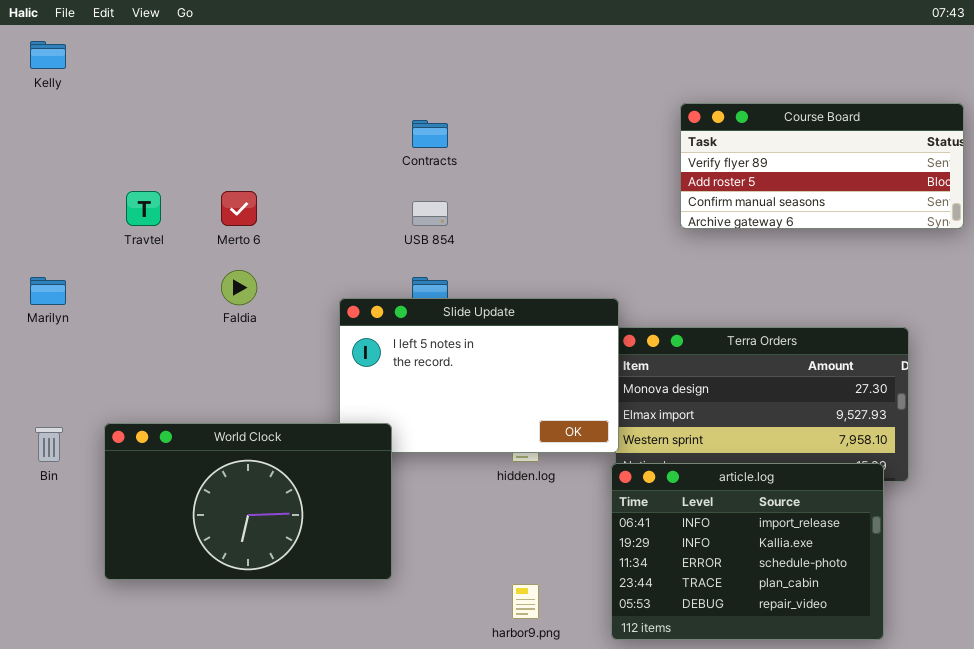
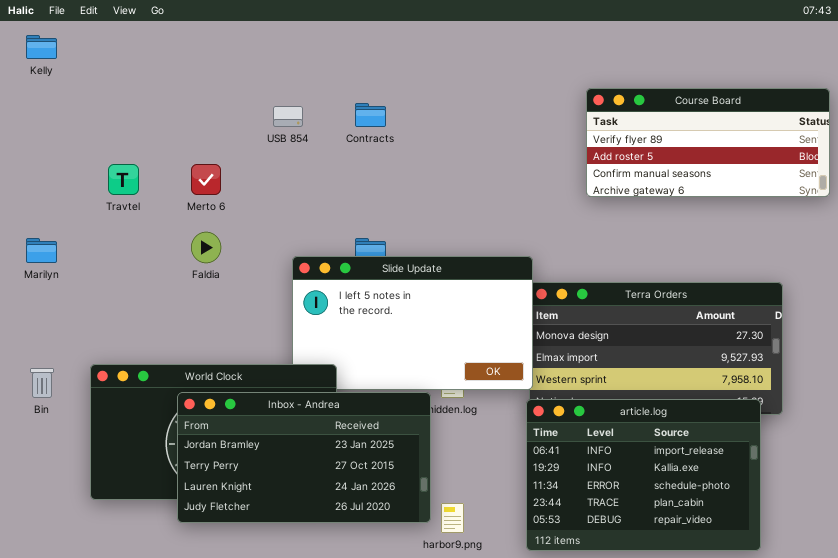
USB 854: [412,201,448,226] -> [273,106,303,127], moved
Inbox - Andrea: none -> [177,392,431,523], opened

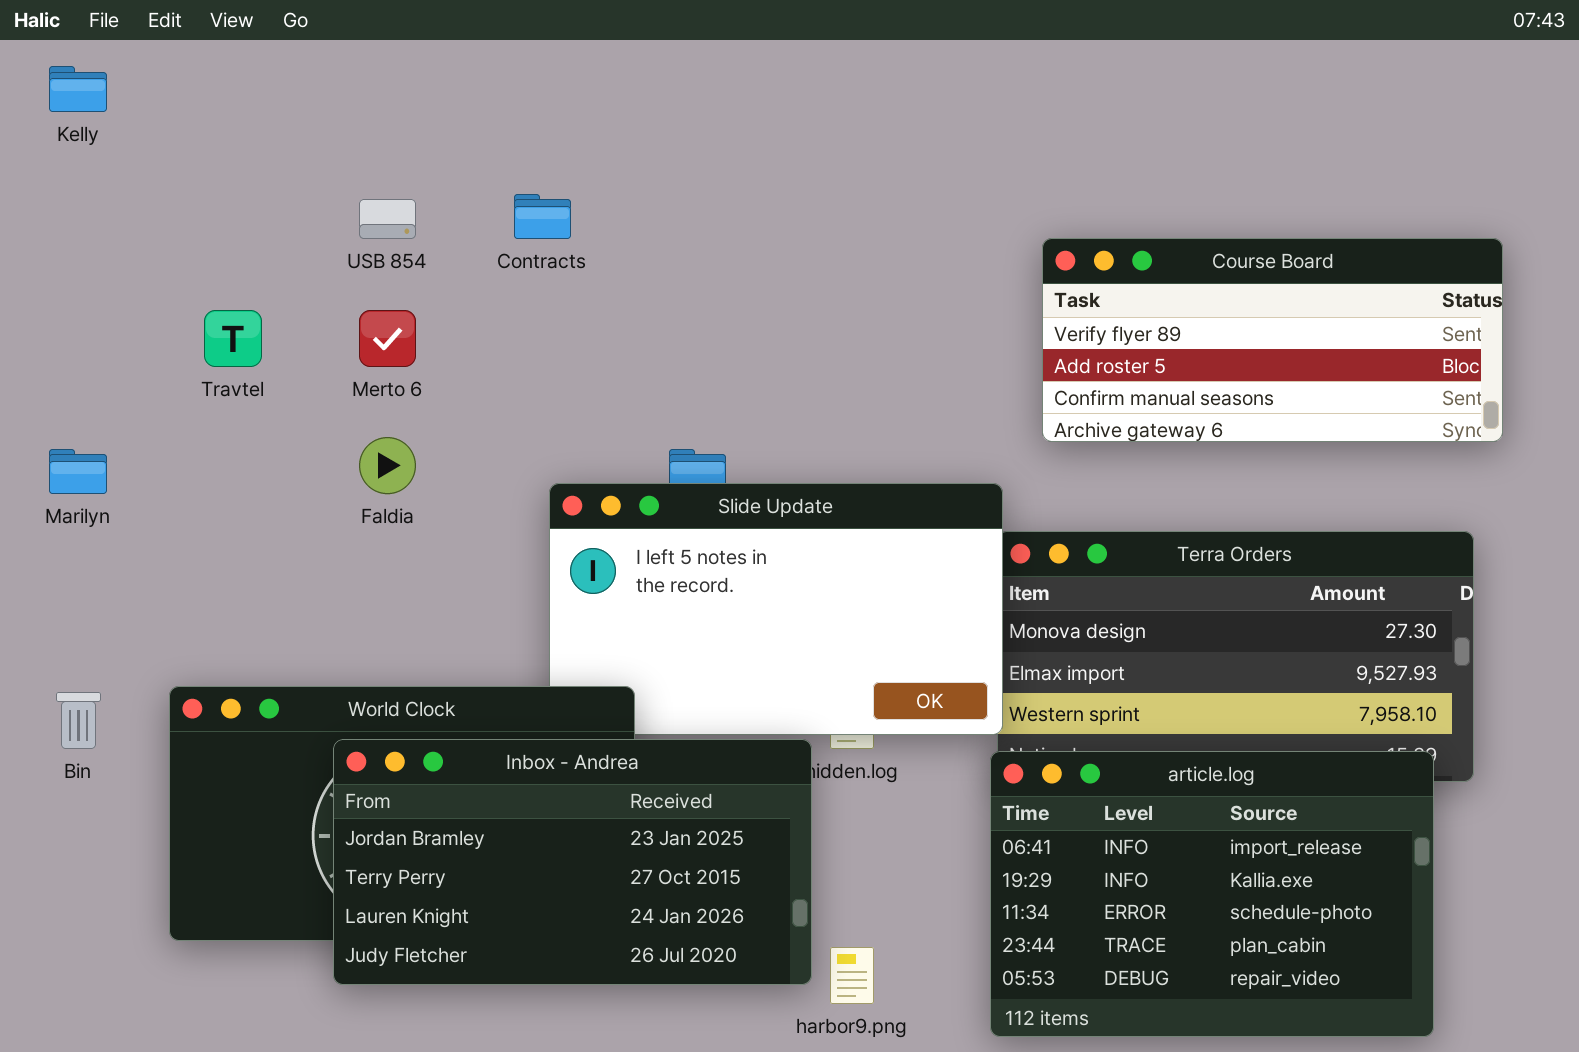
Course Board: [586,88,830,197] -> [1042,238,1503,442], moved
Contracts: [355,103,386,127] -> [514,194,571,239], moved
USB 854: [273,106,303,127] -> [359,199,416,239], moved

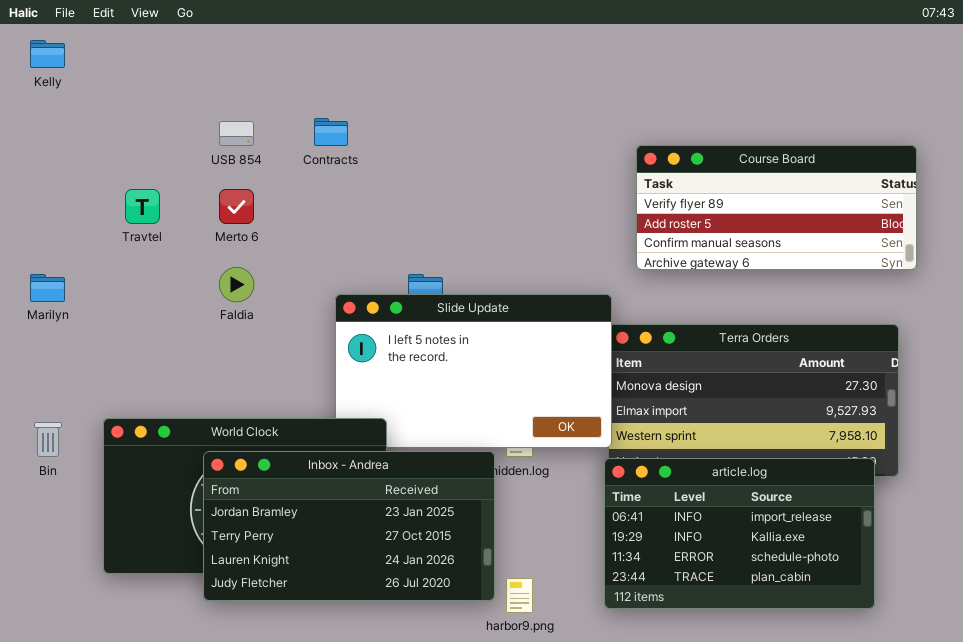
article.log: [990,751,1434,1037] -> [604,458,875,609], resized

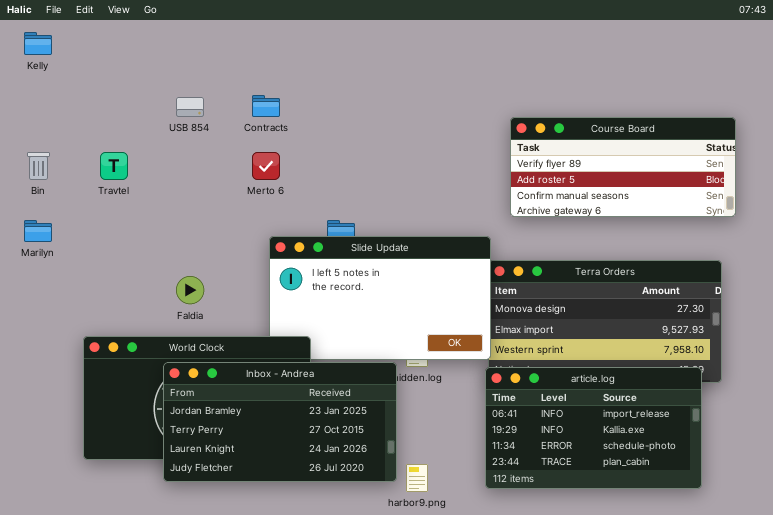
Merto 6: [219,189,254,224] -> [252,152,280,180], moved
Faldia: [219,267,254,302] -> [176,276,204,304], moved
Bin: [34,422,62,457] -> [27,152,50,180], moved

